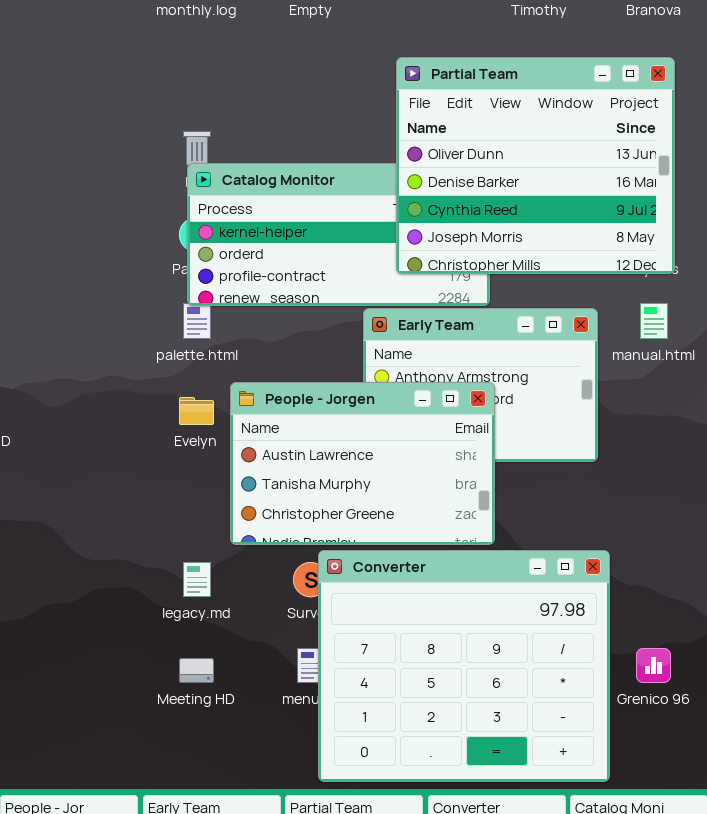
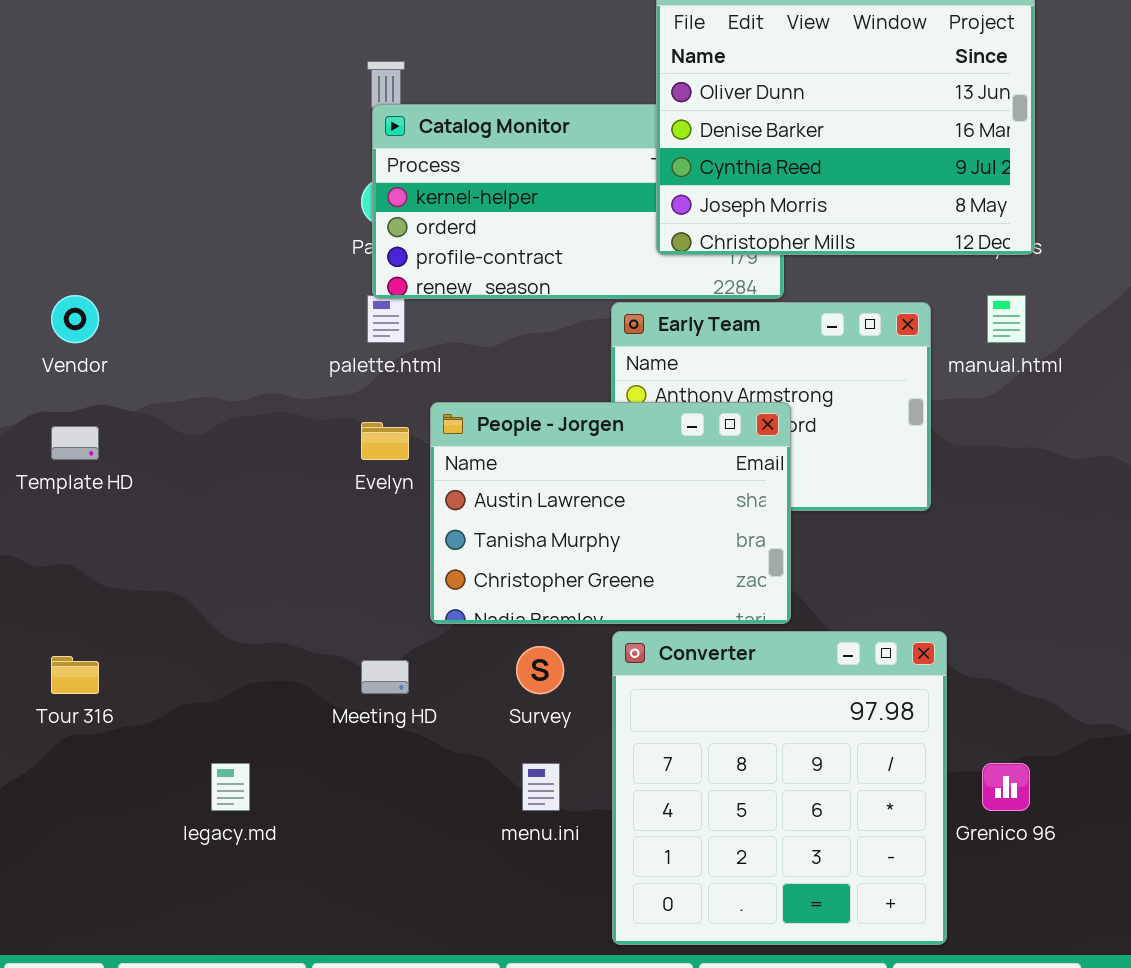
Converter: [318,550,610,782] -> [612,631,947,945], resized
legacy.md: [183,562,211,597] -> [211,763,250,811], moved
Meeting HD: [179,658,214,683] -> [361,660,409,694], moved

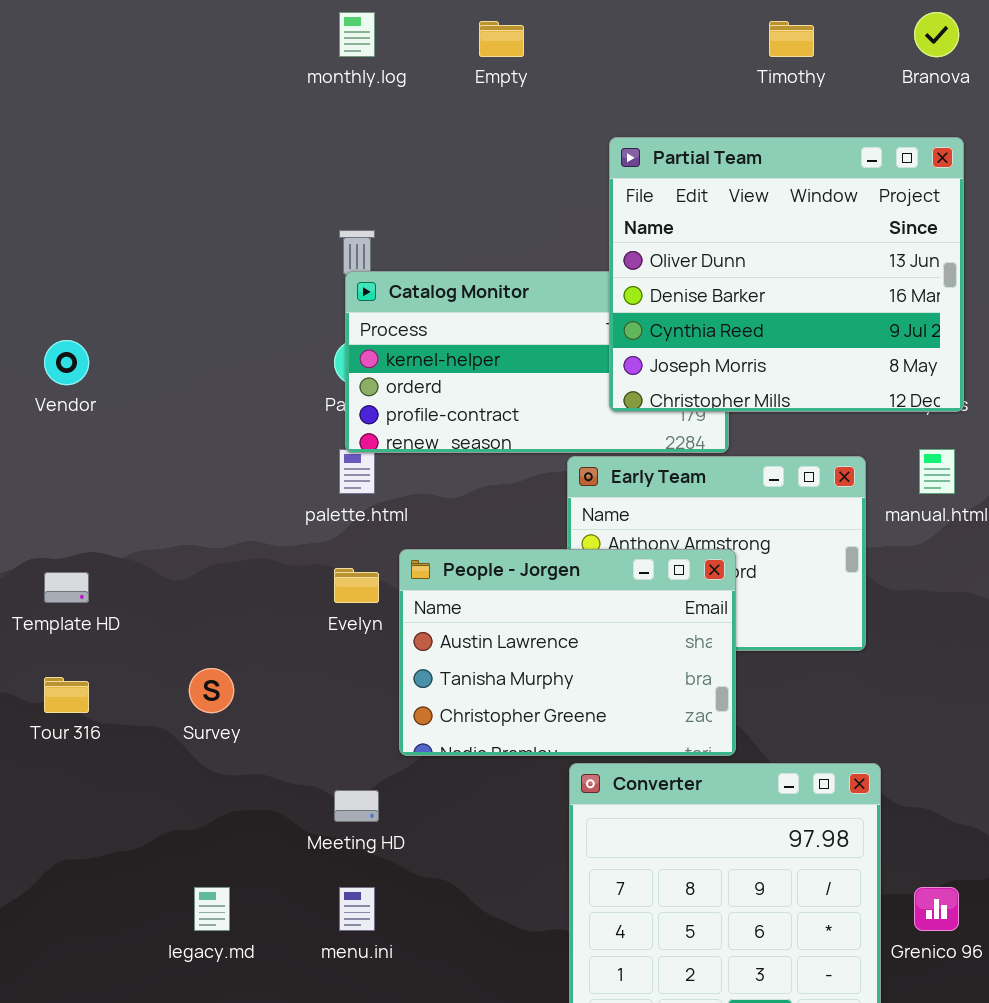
Vendor: [51,295,99,343] -> [44,340,89,385], moved
Survey: [516,646,564,694] -> [189,668,234,713], moved
Tour 316: [51,656,99,694] -> [44,677,89,713], moved
menu.ini: [522,763,560,811] -> [339,887,375,931], moved

